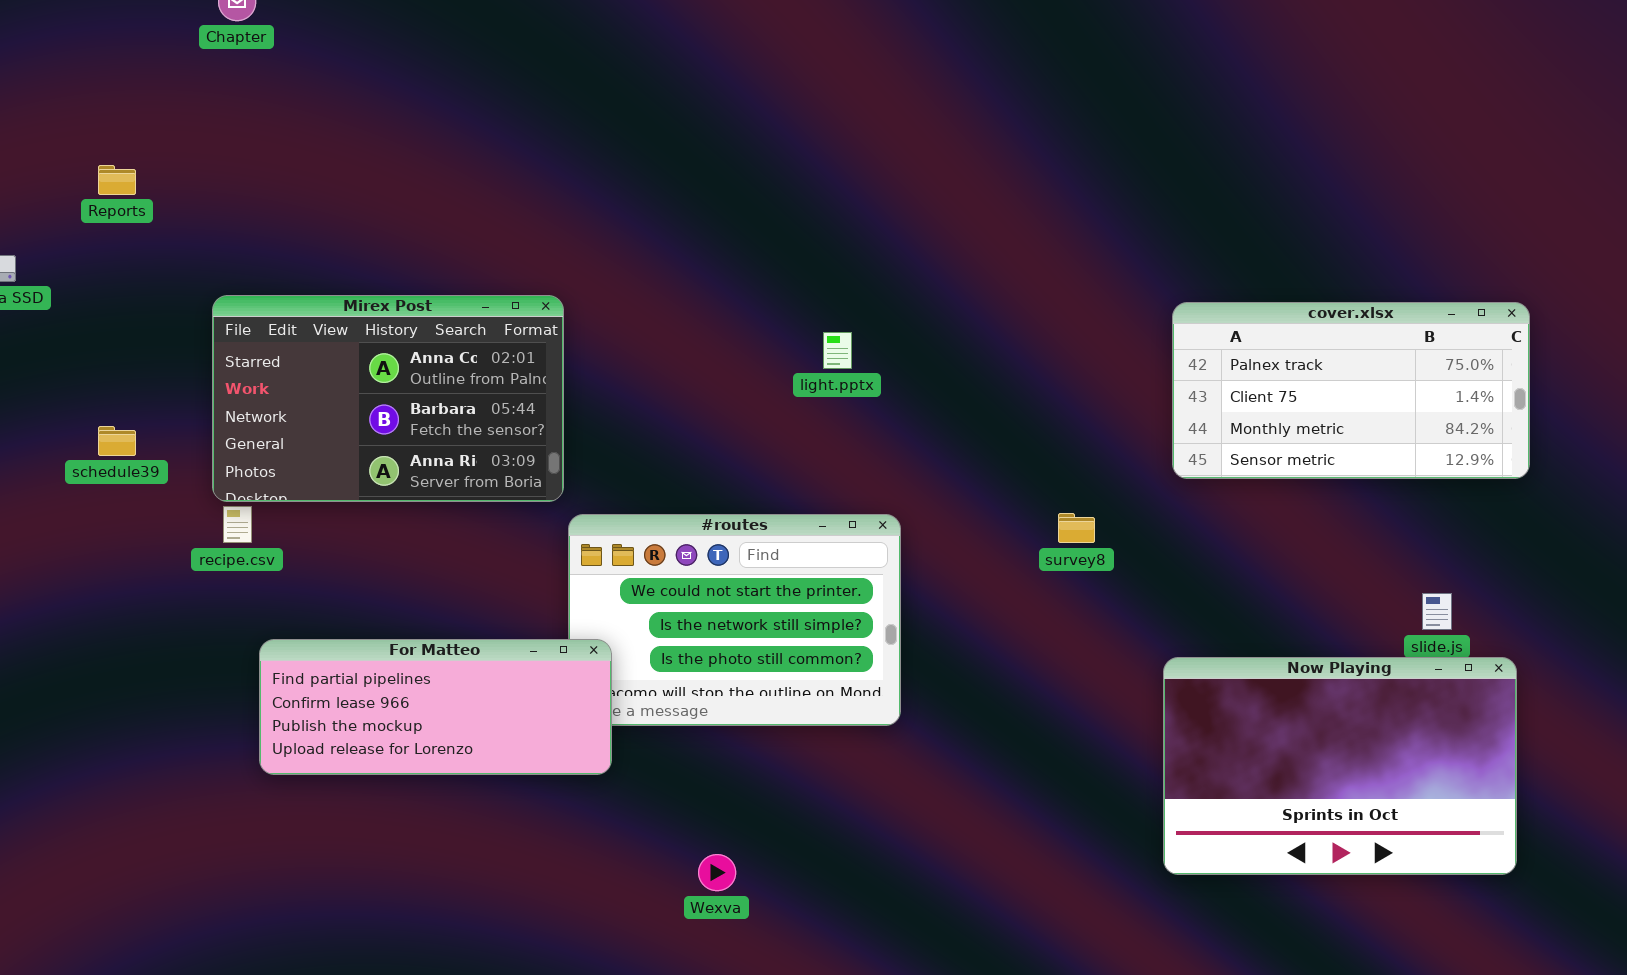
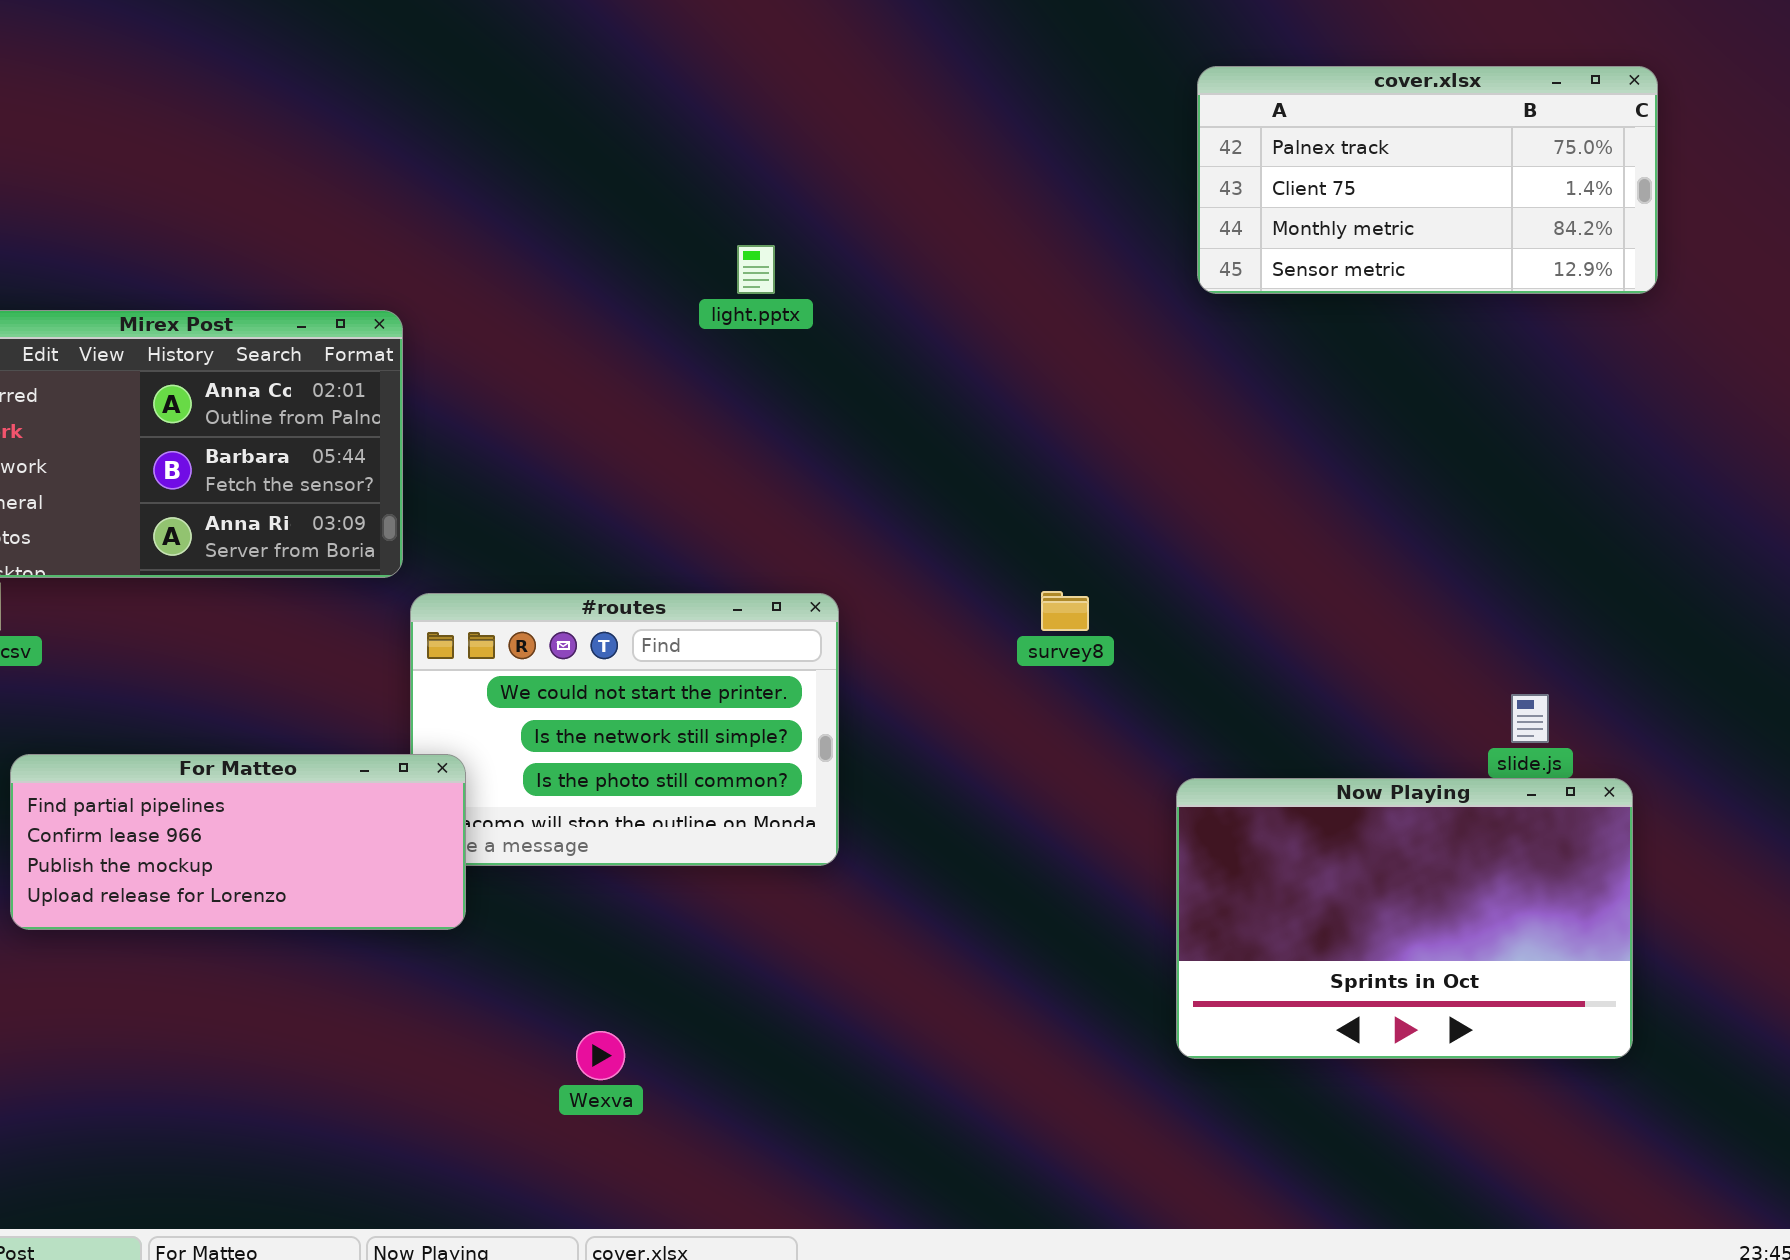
cover.xlsx: [1172,302,1530,479] -> [1197,66,1658,294], moved
light.pptx: [823,332,852,369] -> [737,245,775,294], moved

